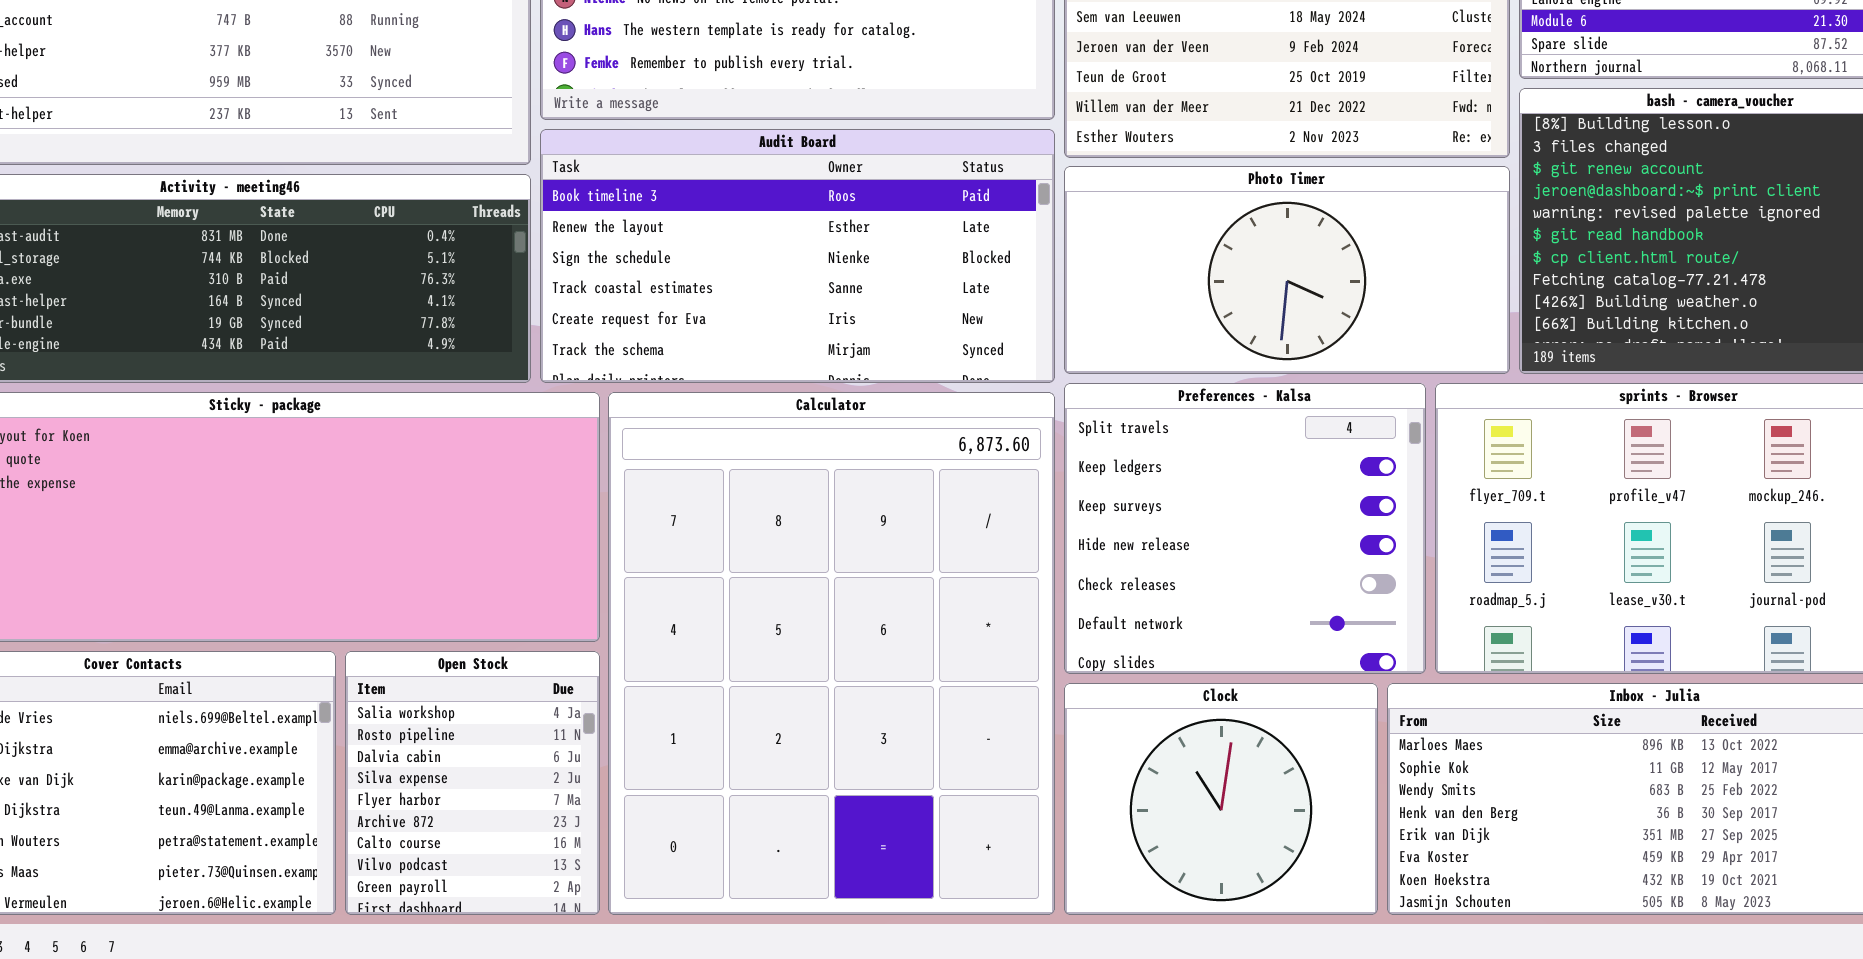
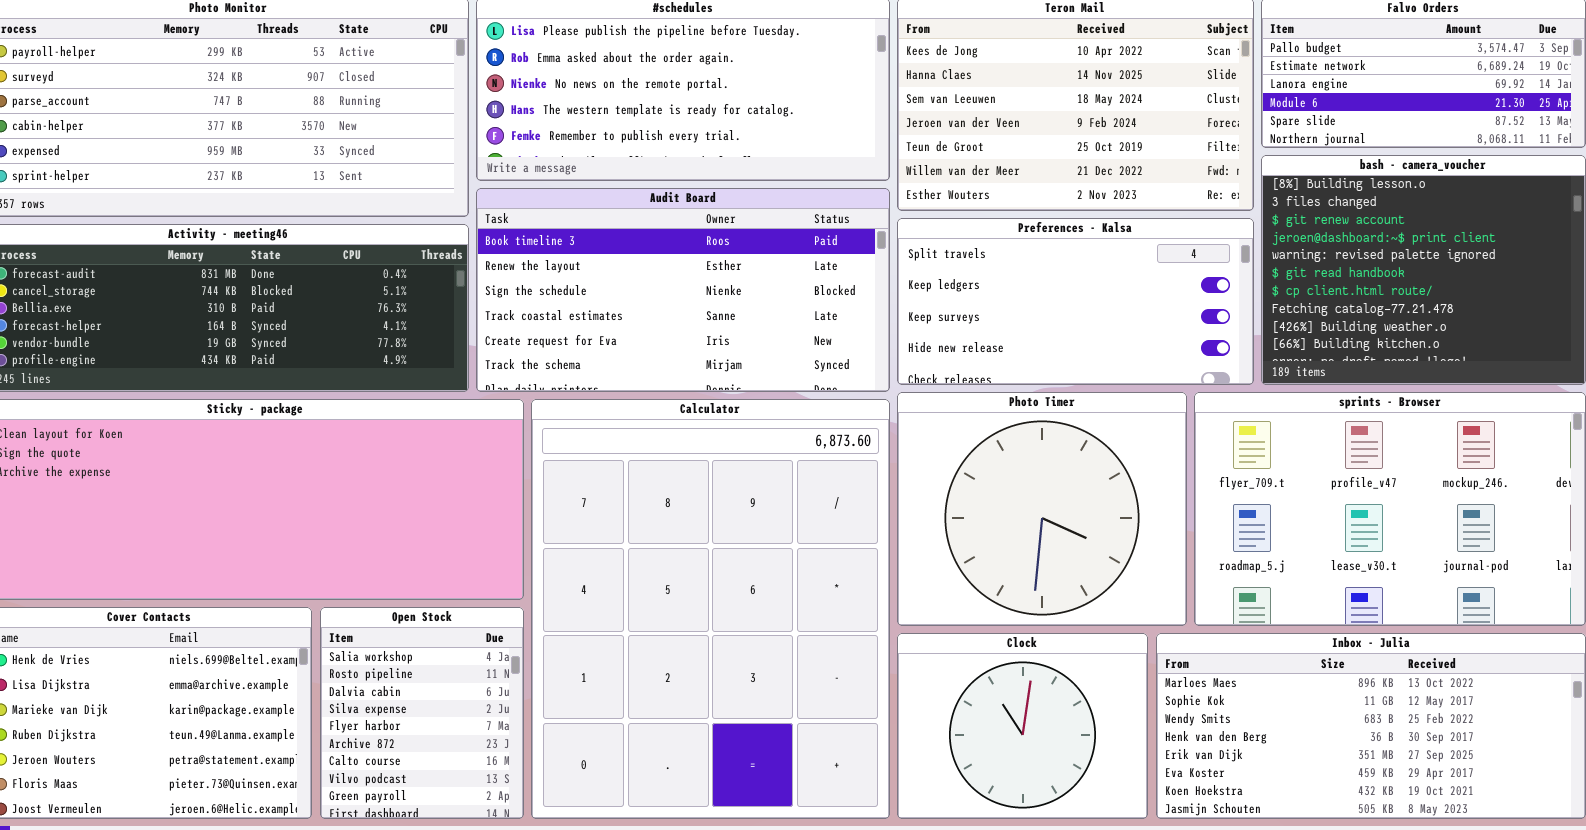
Photo Timer: [1064,166,1510,374] -> [897,392,1187,626], moved, resized
Preferences - Kalsa: [1064,383,1426,674] -> [897,218,1254,385], moved, resized

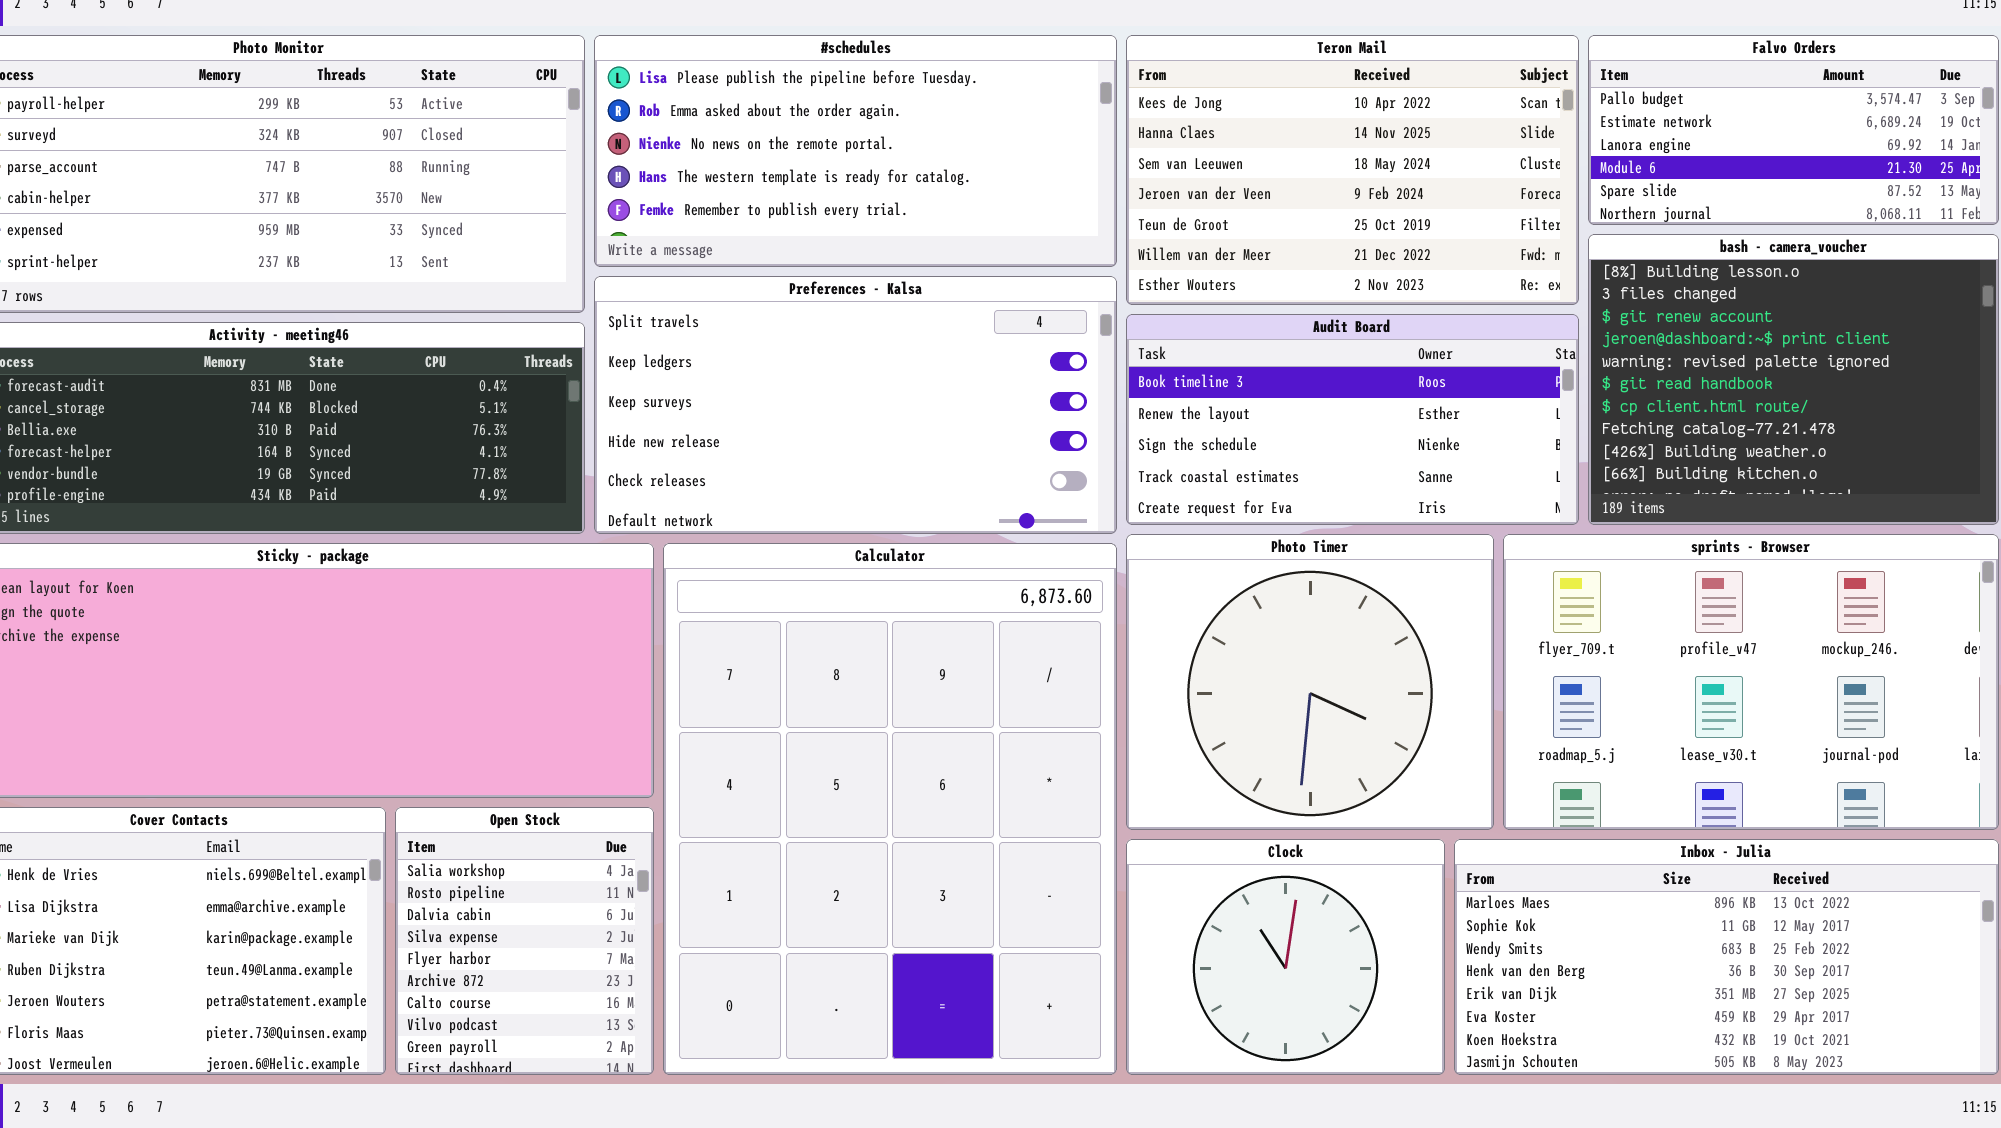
Audit Board: [476,188,890,392] -> [1126,314,1579,525], moved, resized
Preferences - Kalsa: [897,218,1254,385] -> [594,276,1117,534], moved, resized

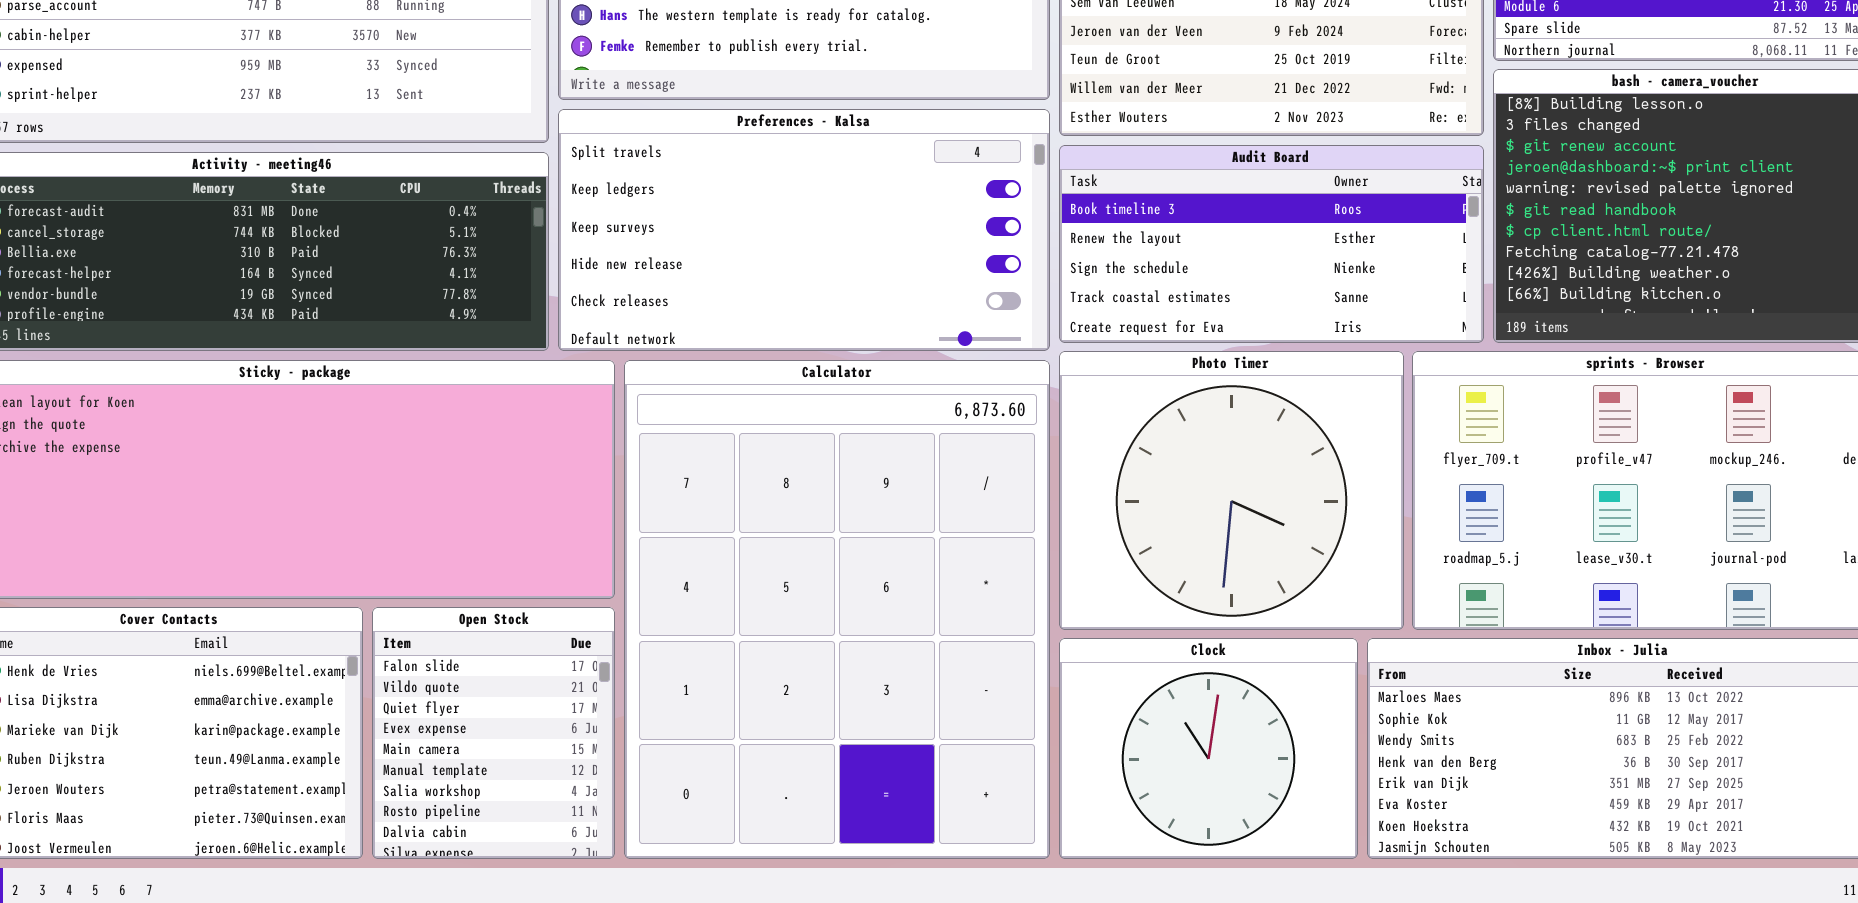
Open Stock: [395,807,654,1075] -> [372,607,615,859], scrolled up 6 rows

